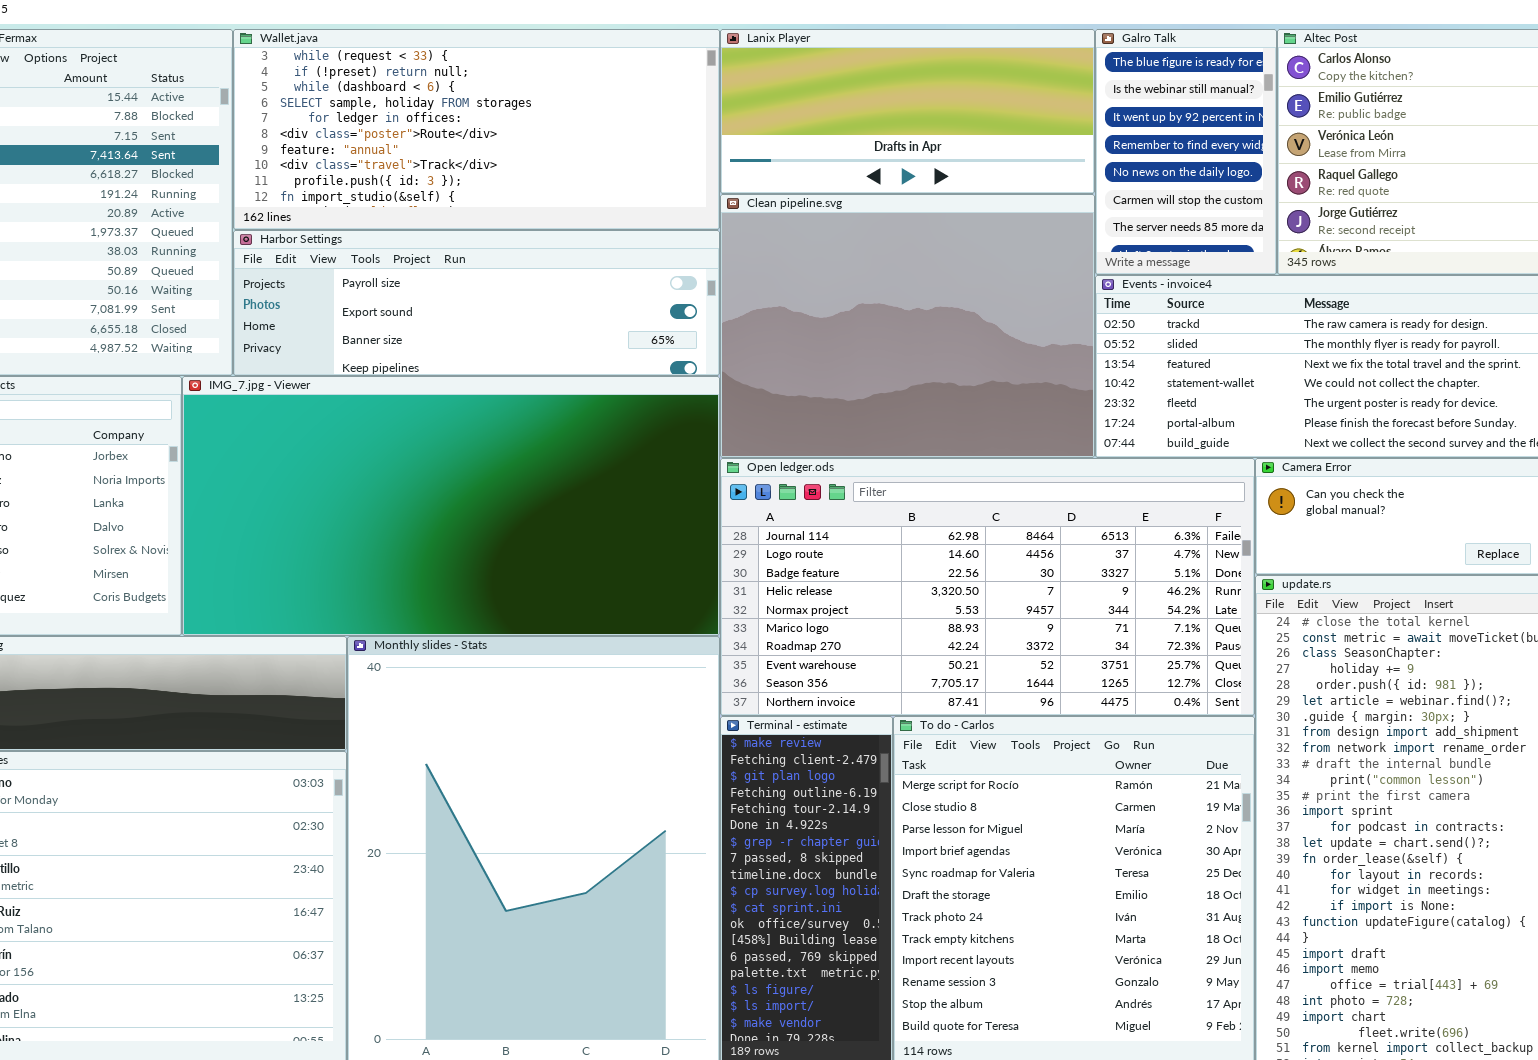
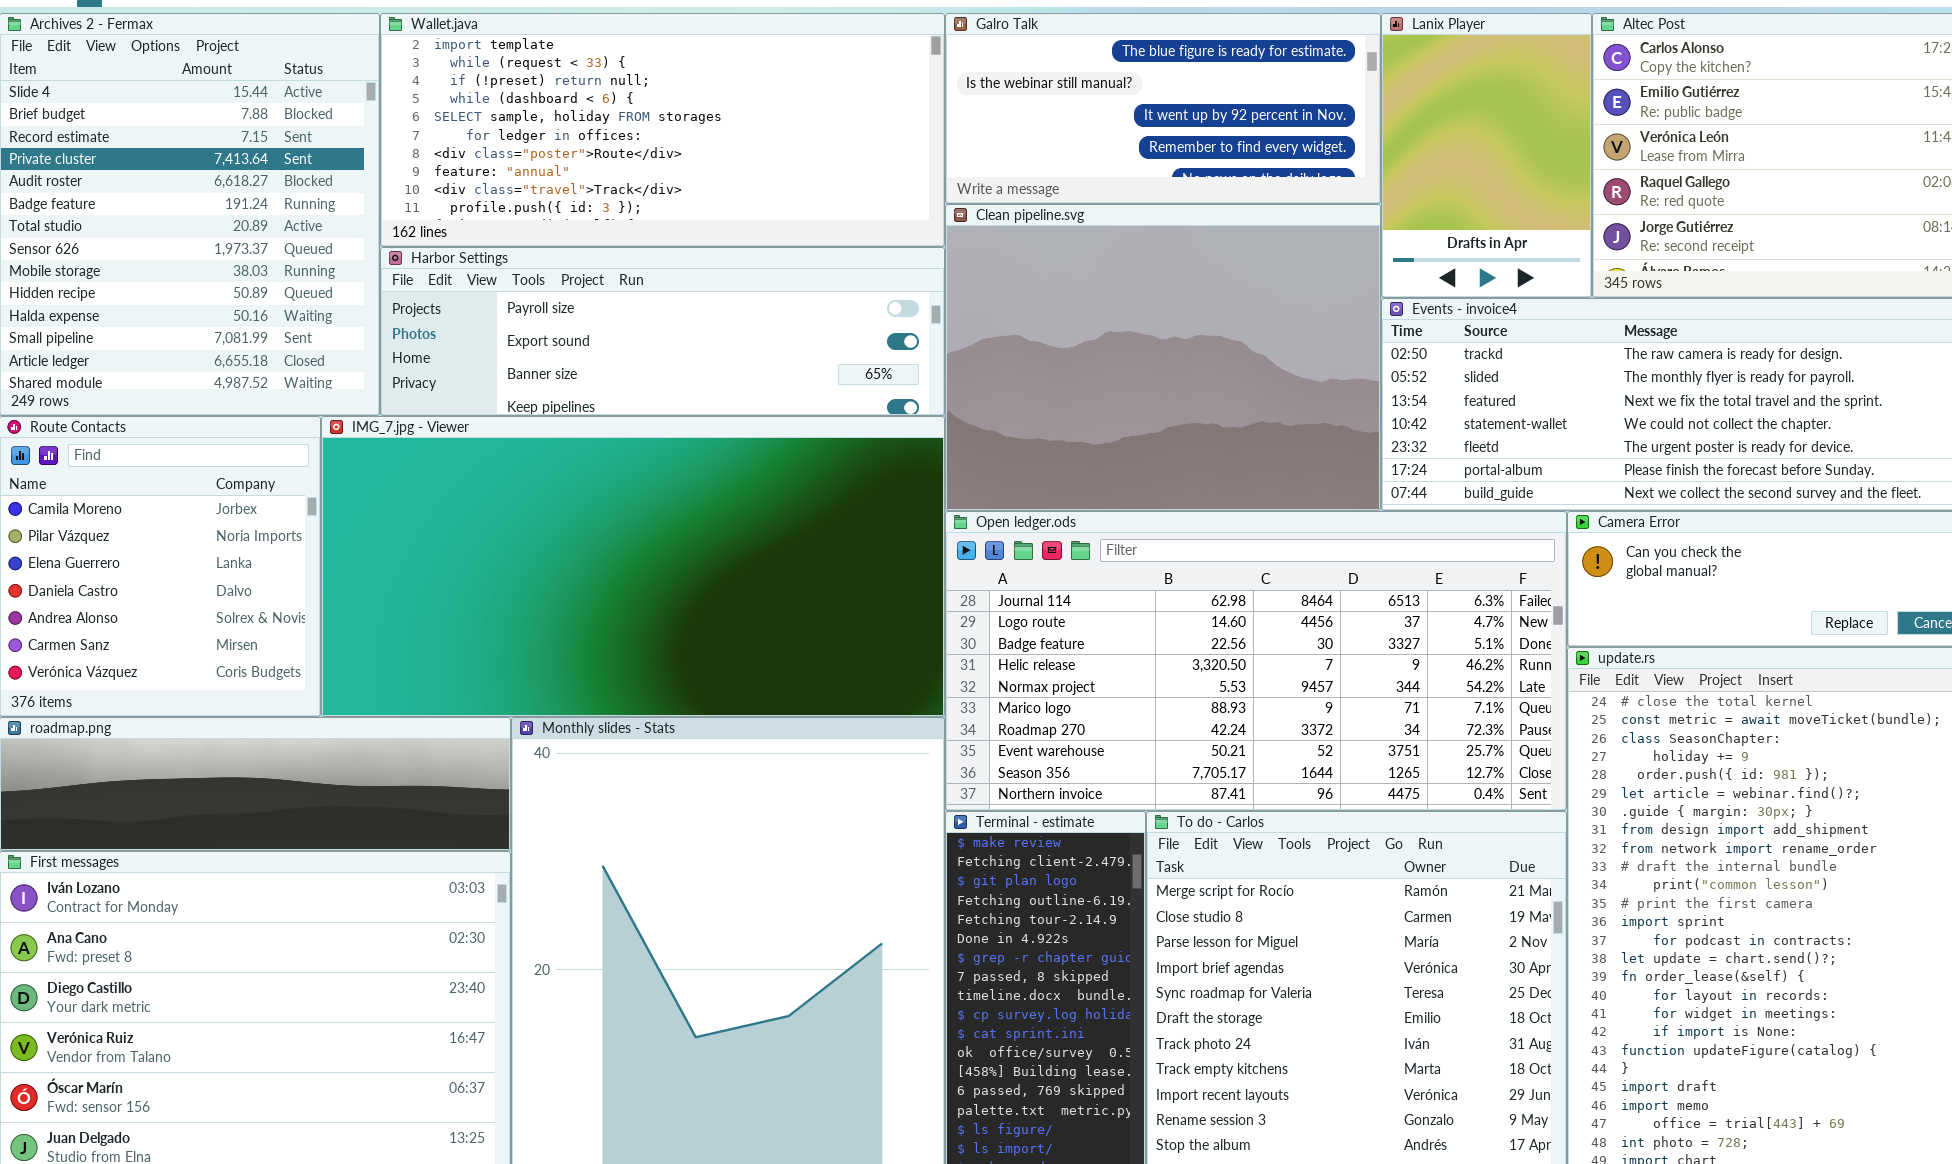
Wallet.java: [233,29,720,230] -> [380,13,945,247], scrolled up 1 row
Lanix Player: [720,29,1095,194] -> [1381,13,1592,298], moved, resized
Galro Talk: [1095,29,1277,275] -> [945,13,1381,204], moved, resized

